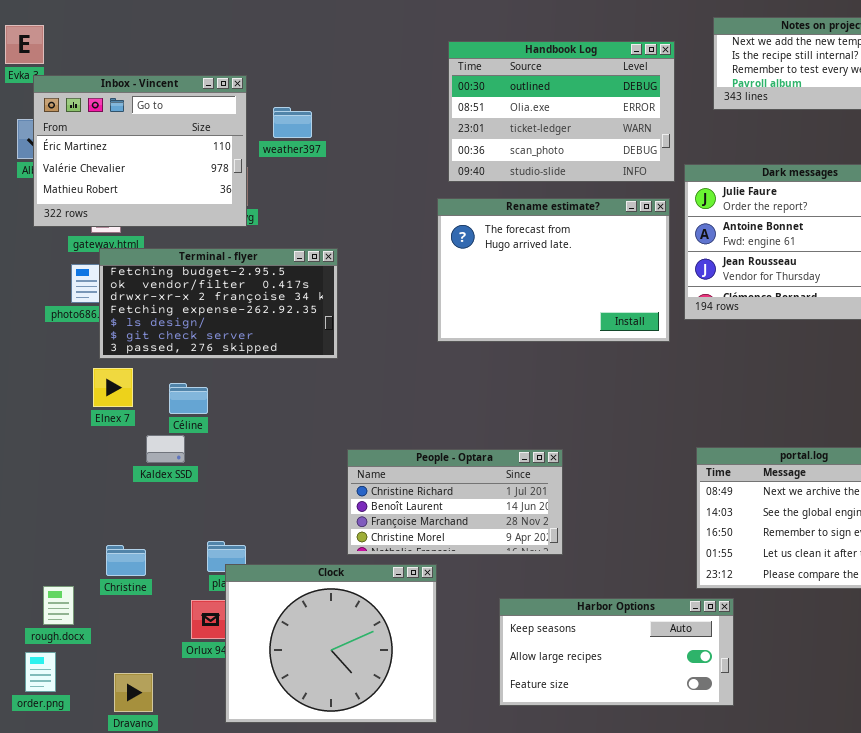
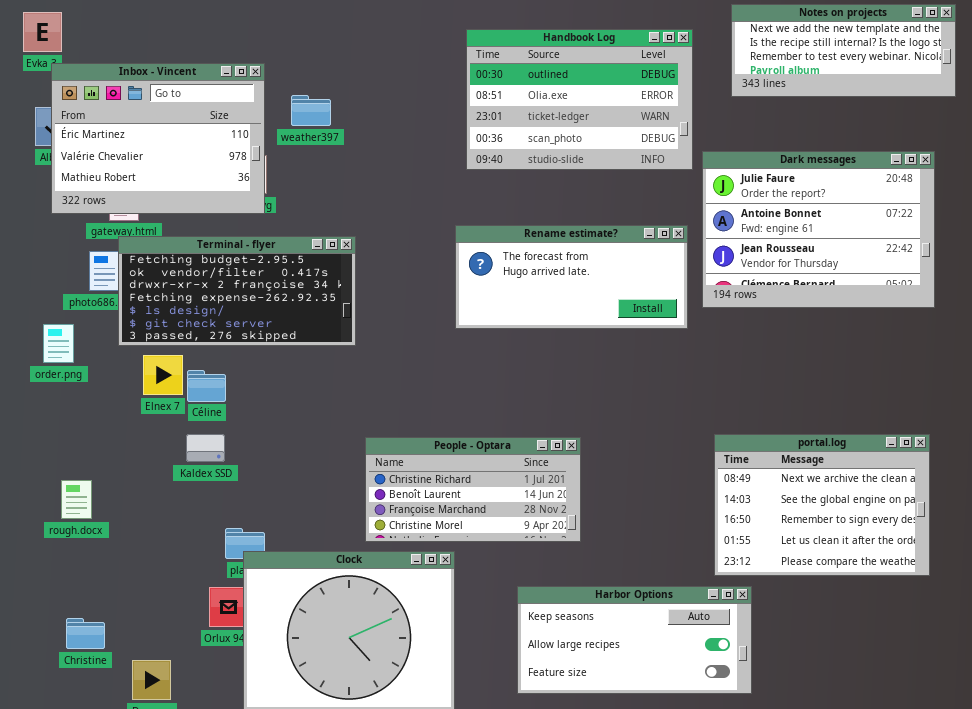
Rename estimate?: [437,198,670,342] -> [455,225,688,329], resized
Elnex 7: [93,368,133,407] -> [143,355,183,395], moved
Kaldex SSD: [146,435,185,463] -> [186,434,225,462], moved
Christine: [106,545,146,576] -> [66,618,105,649], moved
rough.docx: [43,586,74,625] -> [61,480,92,519], moved
order.png: [25,652,56,692] -> [43,324,74,363], moved

